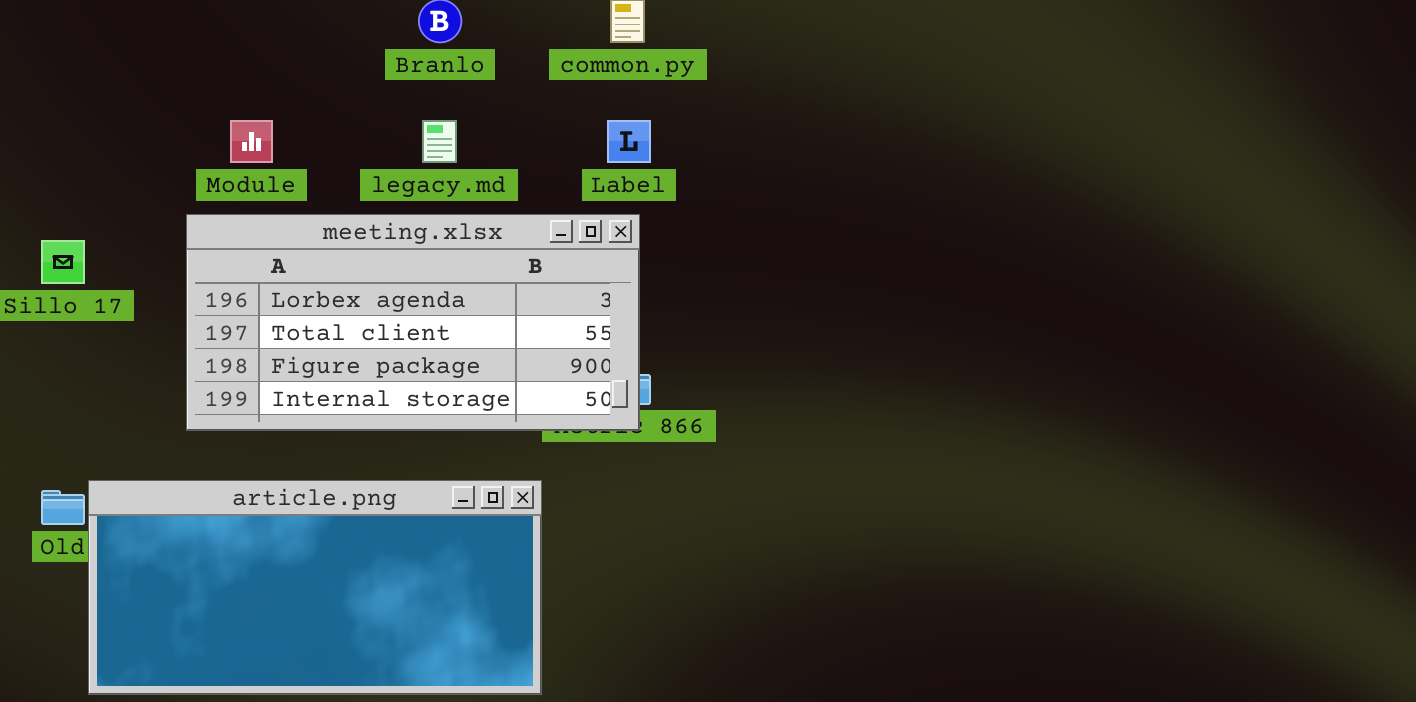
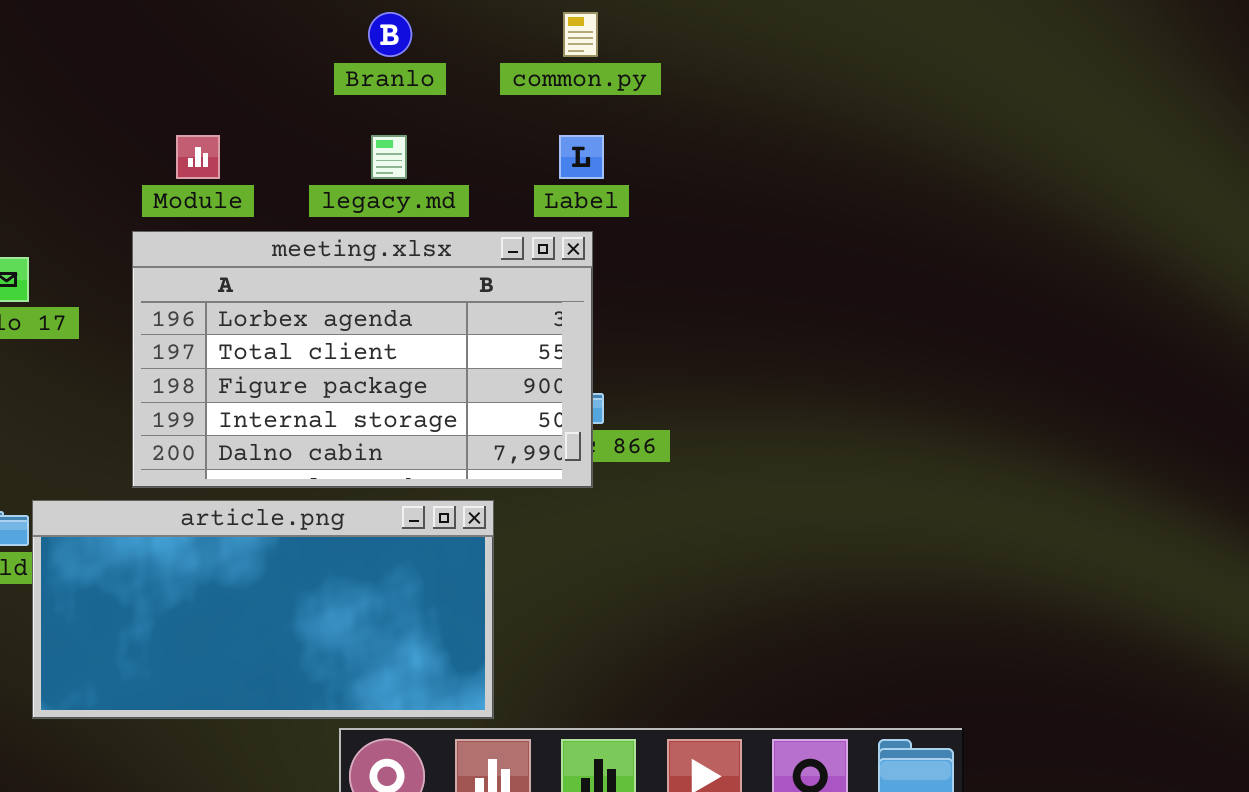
meeting.xlsx: [186,214,640,431] -> [132,231,593,488], resized

